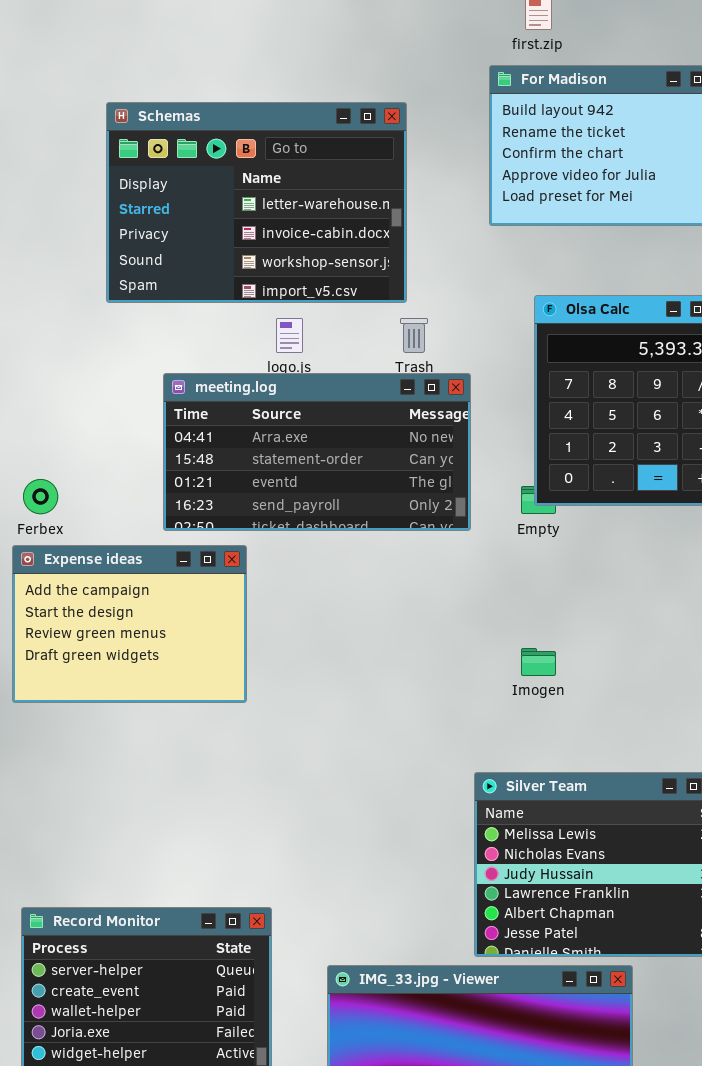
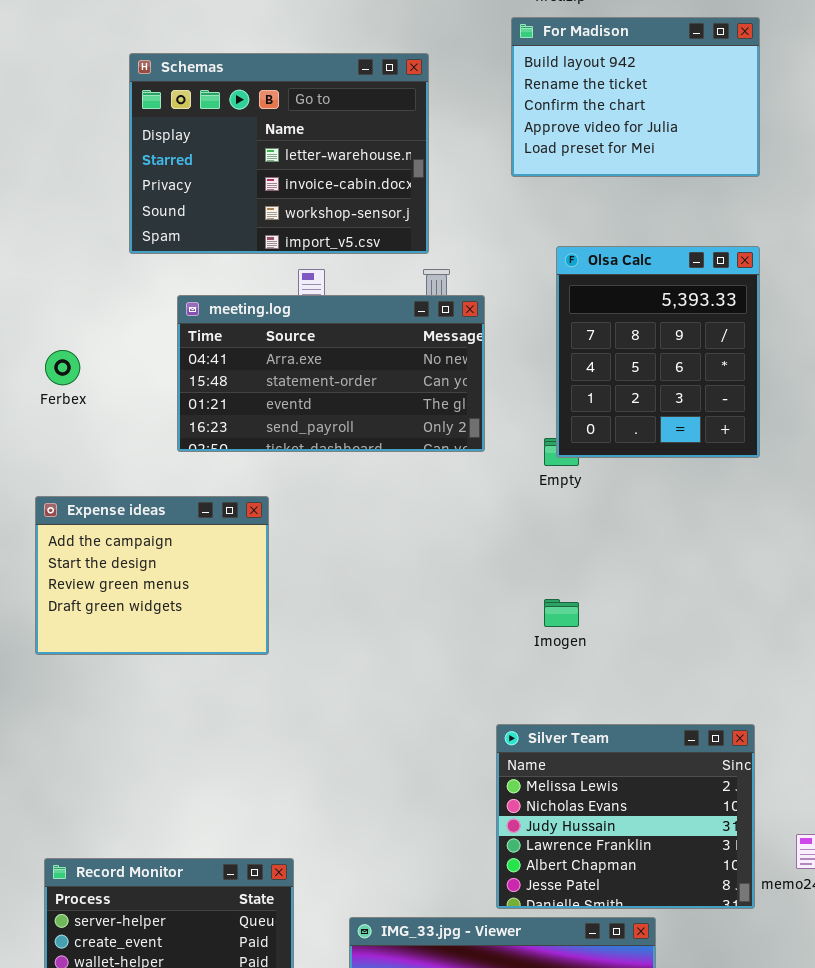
meeting.log: [163,373,471,531] -> [177,295,485,452], moved
Ferbex: [23,479,58,514] -> [45,350,80,385], moved

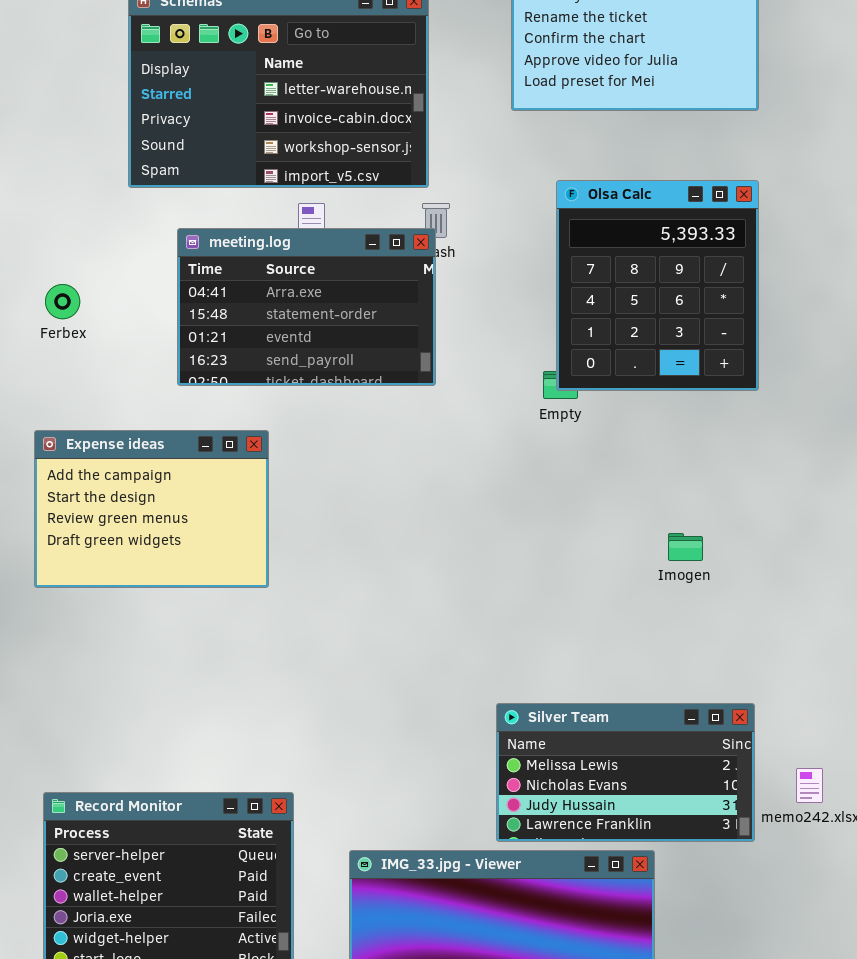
meeting.log: [177,295,485,452] -> [177,228,436,386], resized
Imogen: [544,599,579,627] -> [668,533,703,561], moved
Silver Team: [496,724,755,909] -> [496,703,755,842], resized

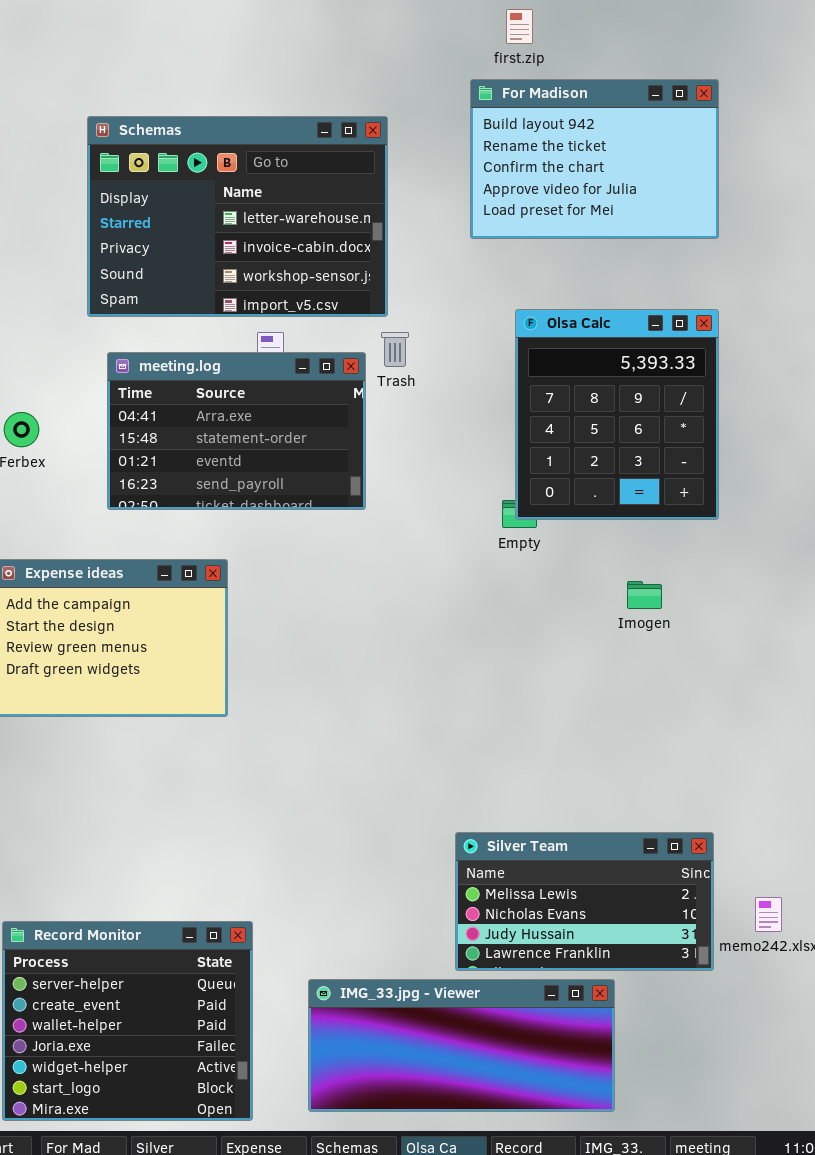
meeting.log: [177,228,436,386] -> [107,352,366,510], moved
Imogen: [668,533,703,561] -> [627,581,662,609], moved

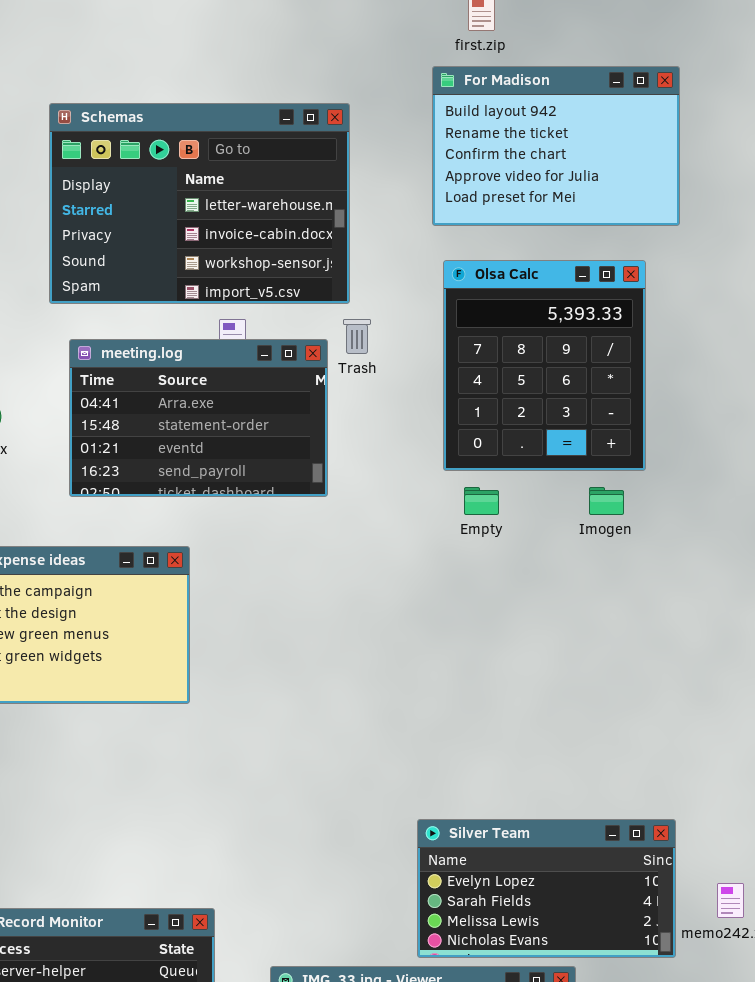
Olsa Calc: [515,309,719,520] -> [443,260,646,471], moved
Imogen: [627,581,662,609] -> [589,487,624,515], moved
Silver Team: [455,832,714,971] -> [417,819,676,958], scrolled up 2 rows

